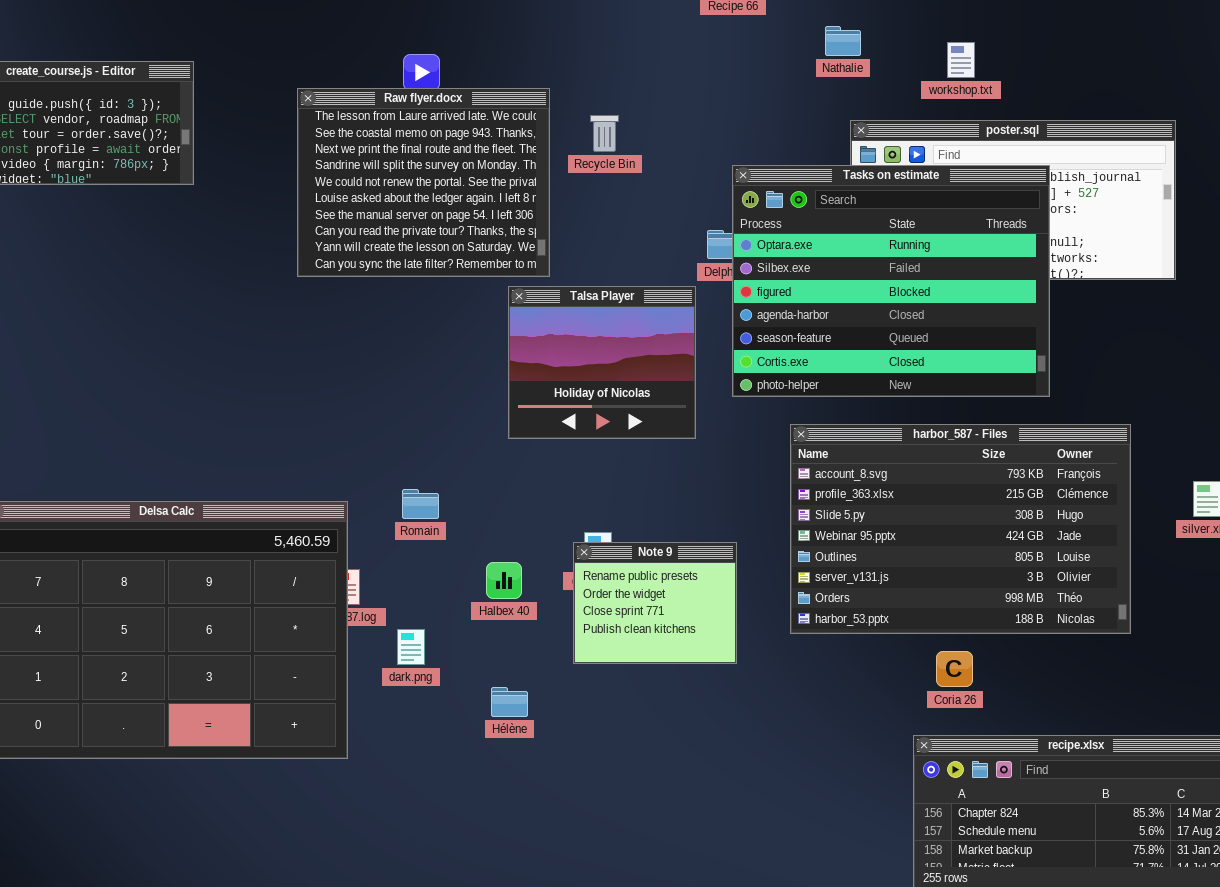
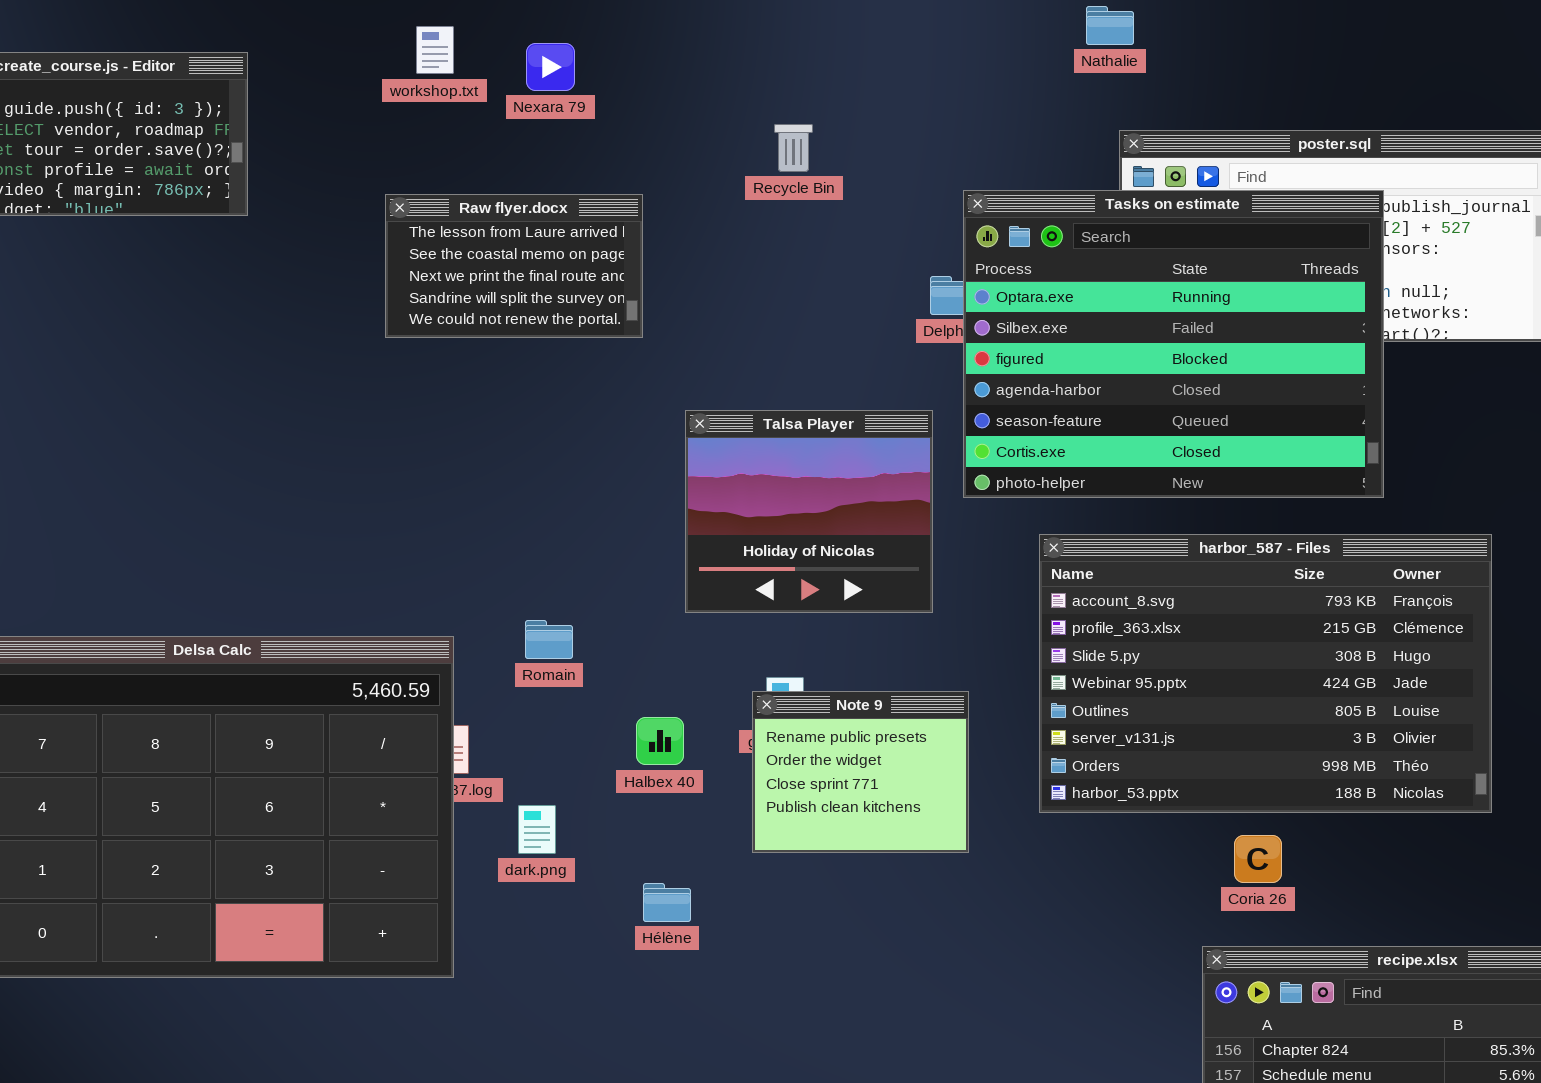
workshop.txt: [947,42,975,78] -> [416,26,454,74], moved
Raw flyer.docx: [297,88,550,277] -> [385,194,643,338], resized
Talsa Player: [508,286,696,439] -> [685,410,933,613], moved

